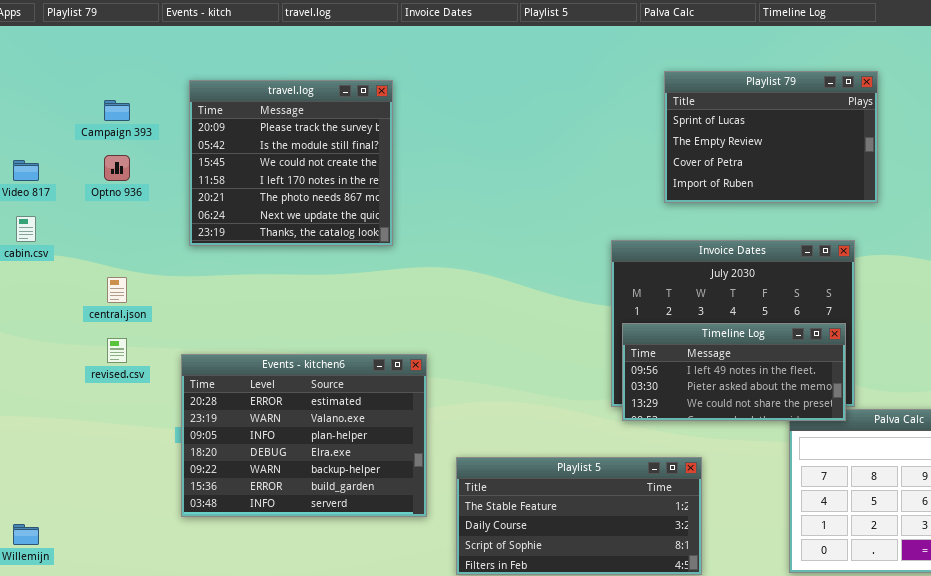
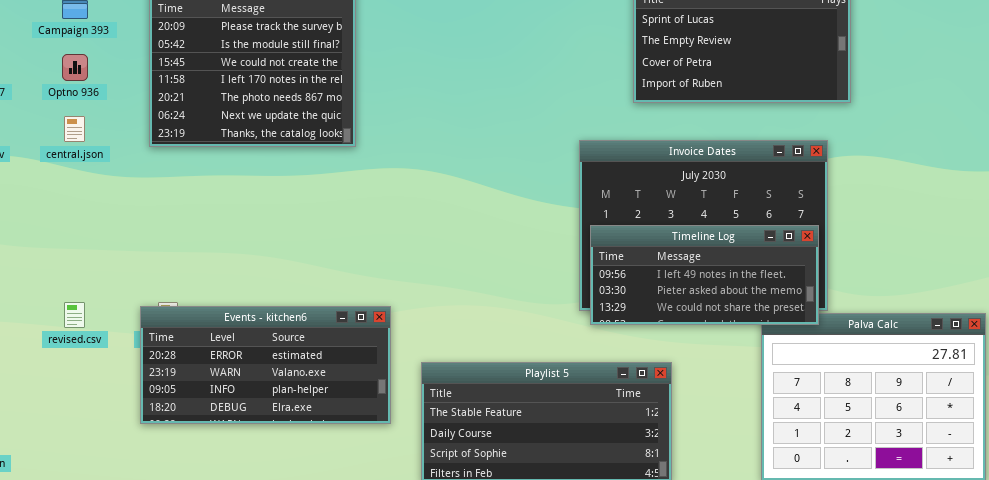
central.json: [107,277,127,303] -> [64,116,85,142], moved
revised.csv: [107,338,127,363] -> [64,302,85,328], moved
Events - kitchen6: [181,354,427,517] -> [140,306,391,424], resized

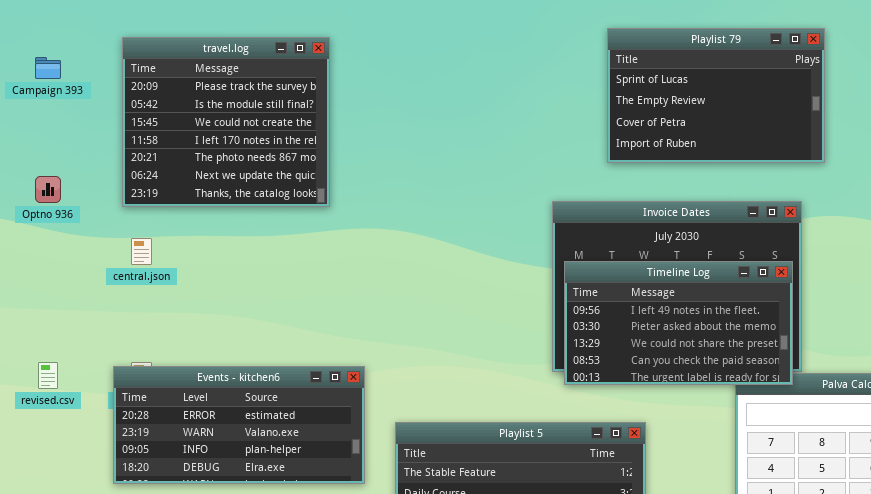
Optno 936: [62,54,88,81] -> [35,176,61,203], moved
central.json: [64,116,85,142] -> [131,238,152,265], moved
Timeline Log: [590,225,819,325] -> [564,261,793,385], resized

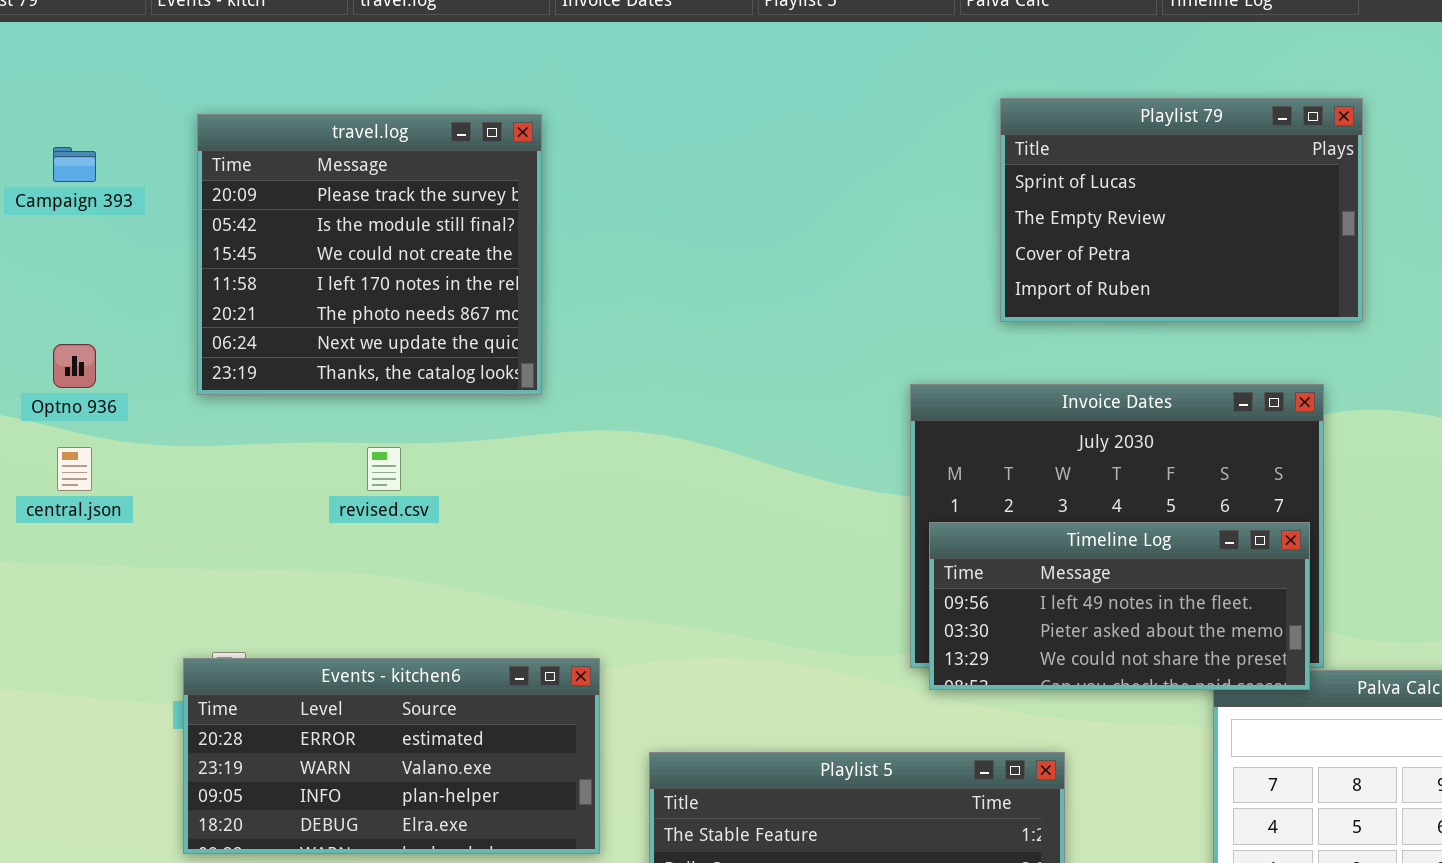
central.json: [131,238,152,265] -> [57,447,92,491], moved
Timeline Log: [564,261,793,385] -> [929,522,1310,690], resized
revised.csv: [38,362,58,389] -> [367,447,401,491], moved

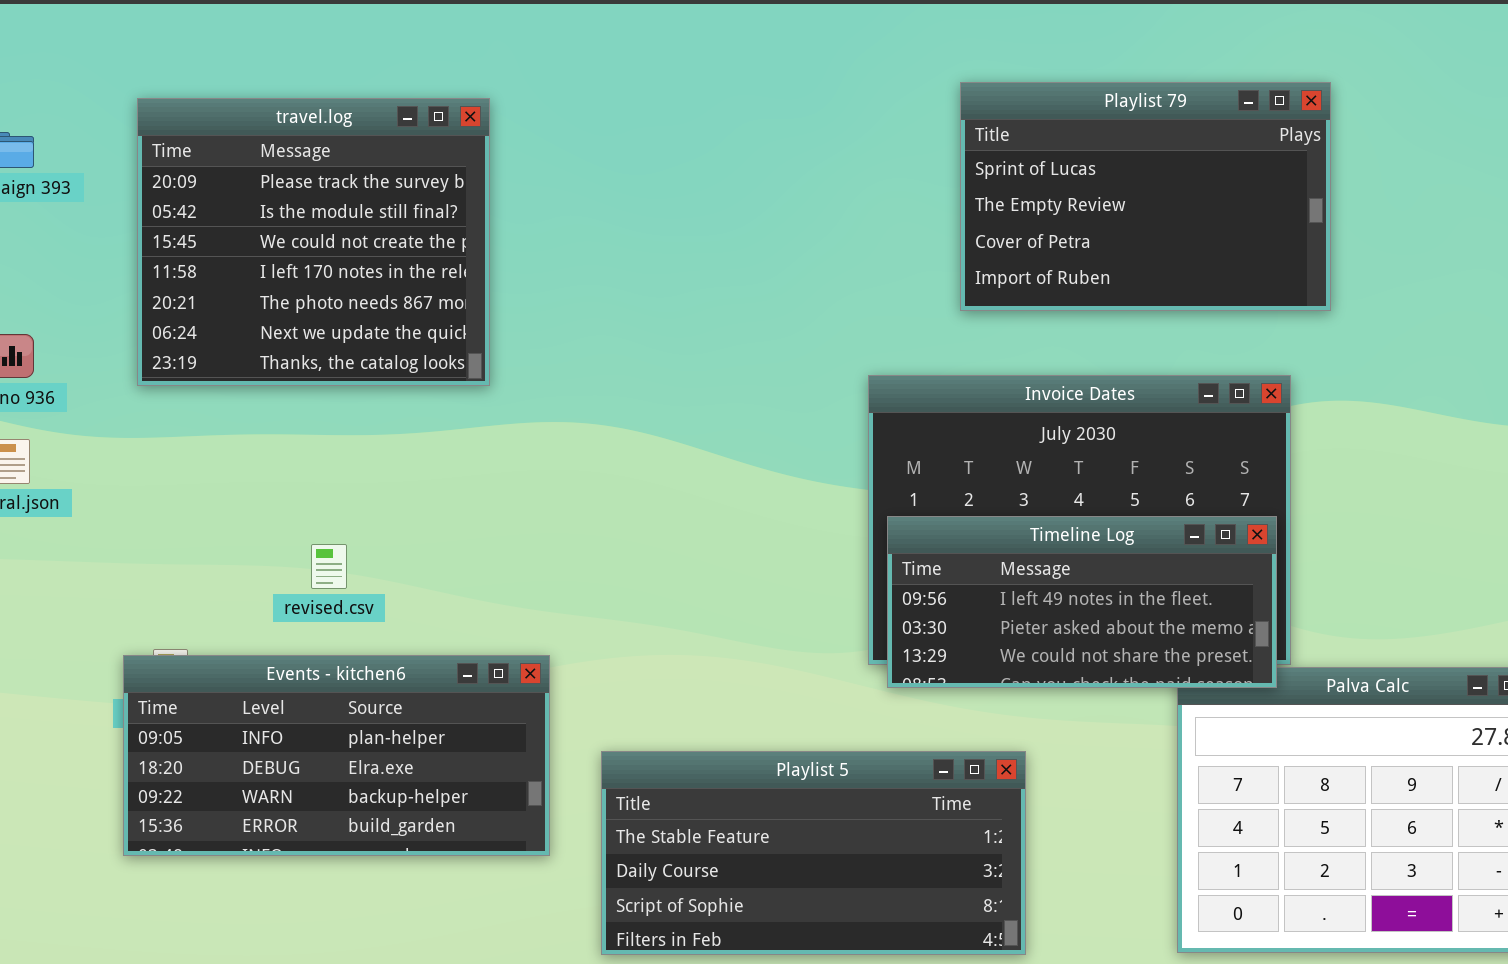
revised.csv: [367,447,401,491] -> [311,544,347,589], moved
Events - kitchen6: [183,658,600,854] -> [123,655,550,856], scrolled down 2 rows

